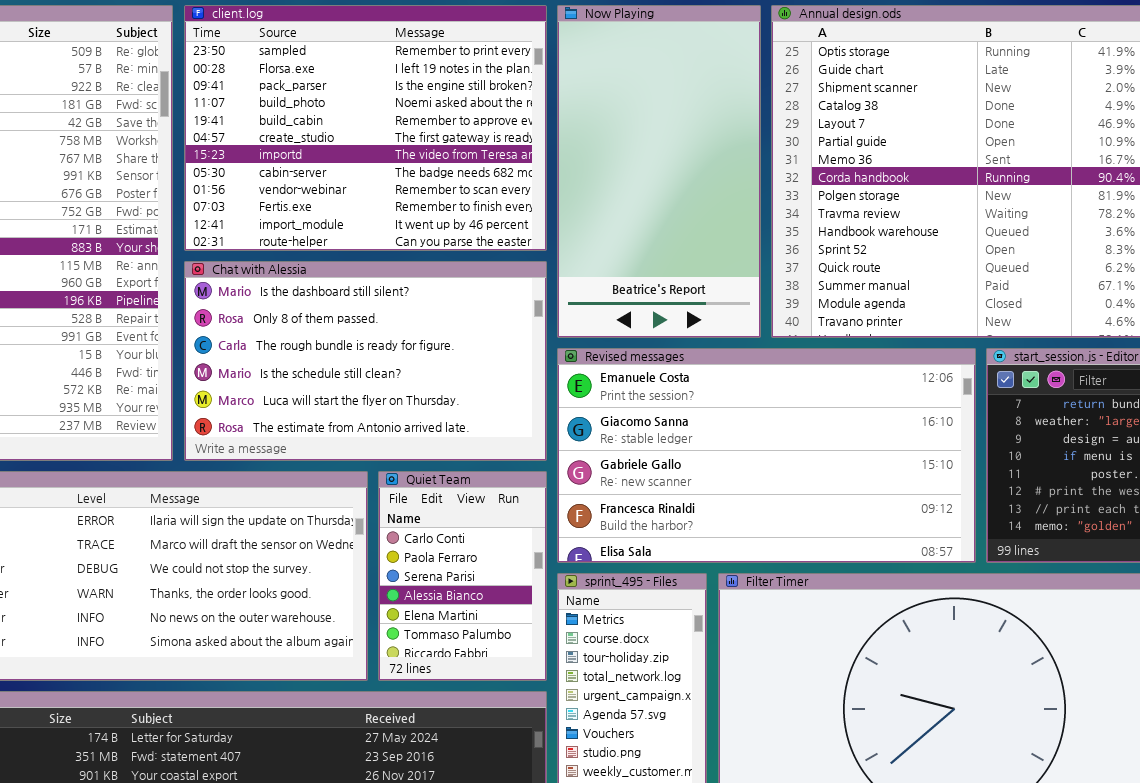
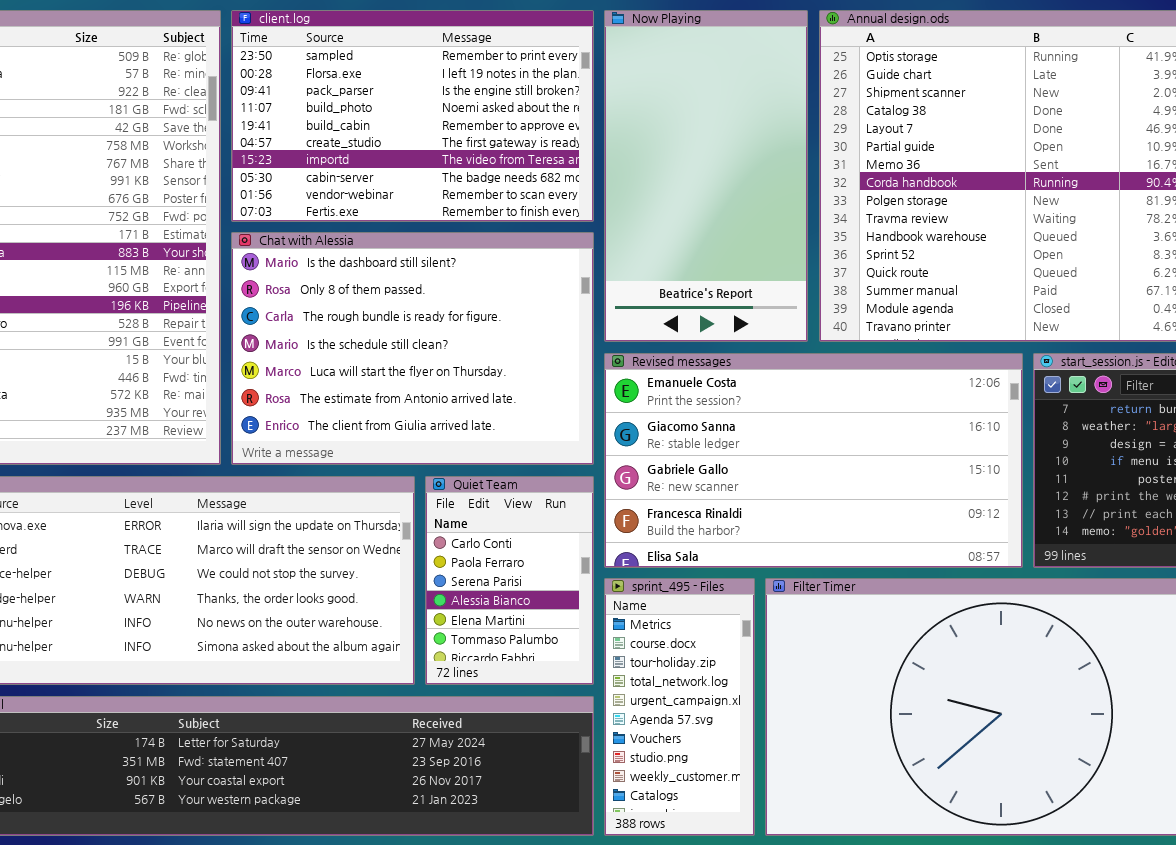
client.log: [184,5,547,251] -> [231,10,594,222], resized
Chat with Alessia: [184,261,547,461] -> [231,232,594,465], resized

